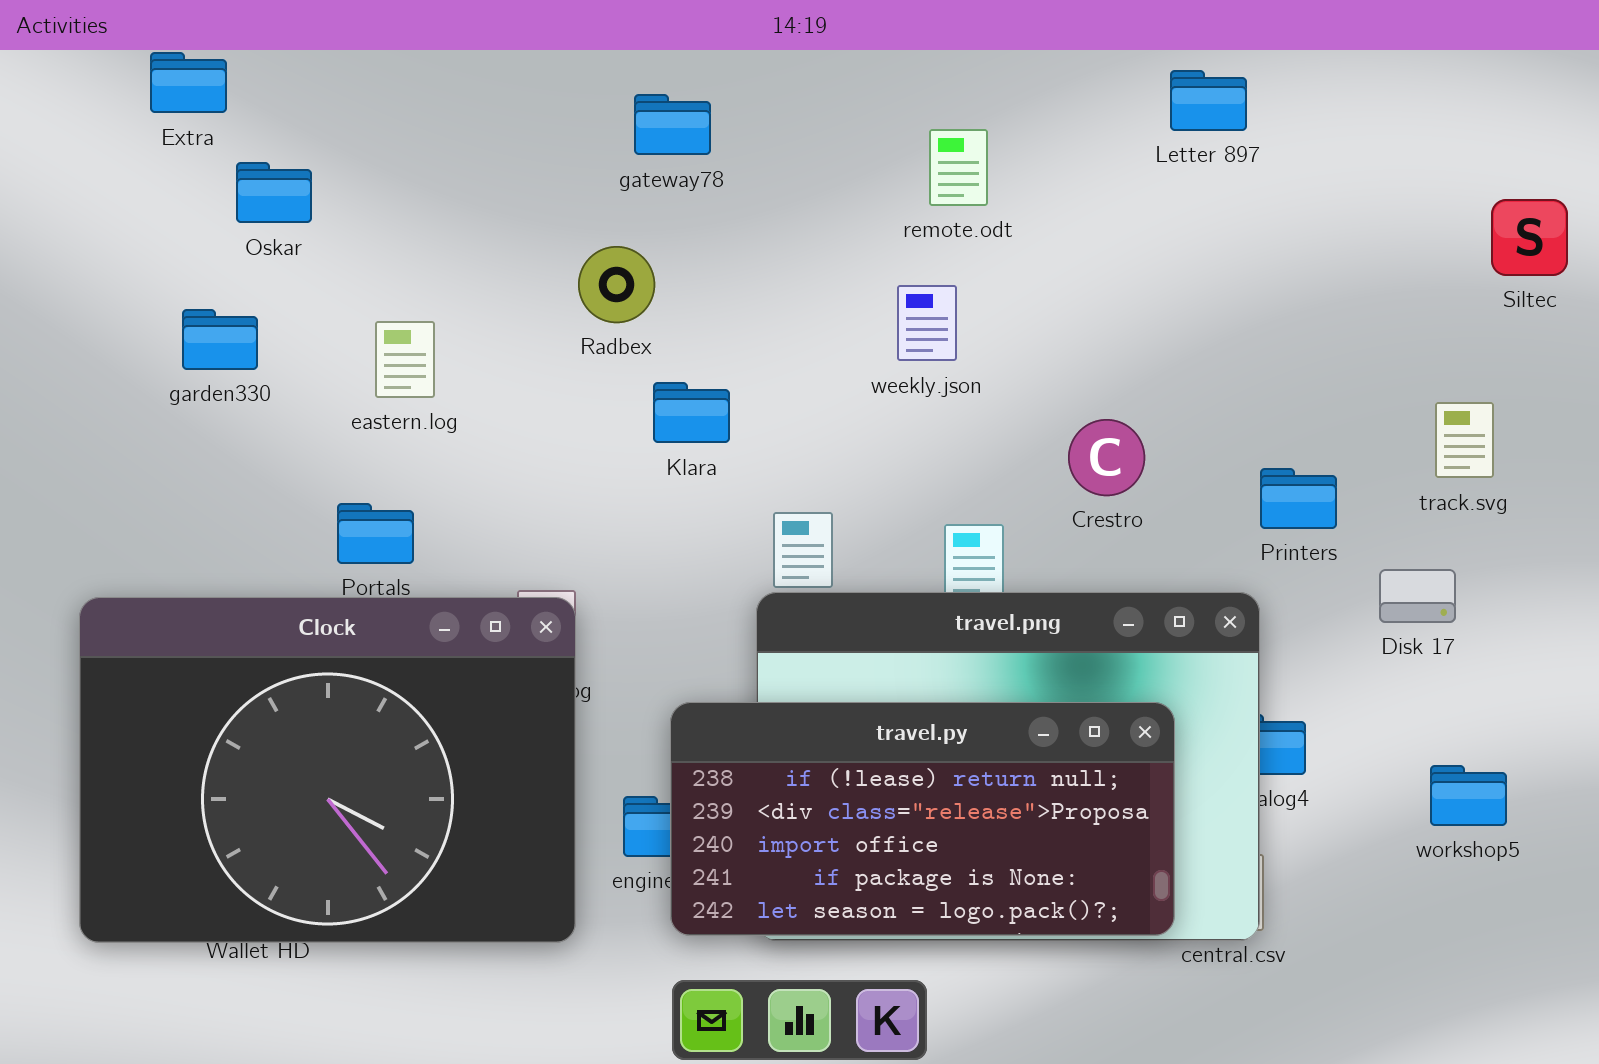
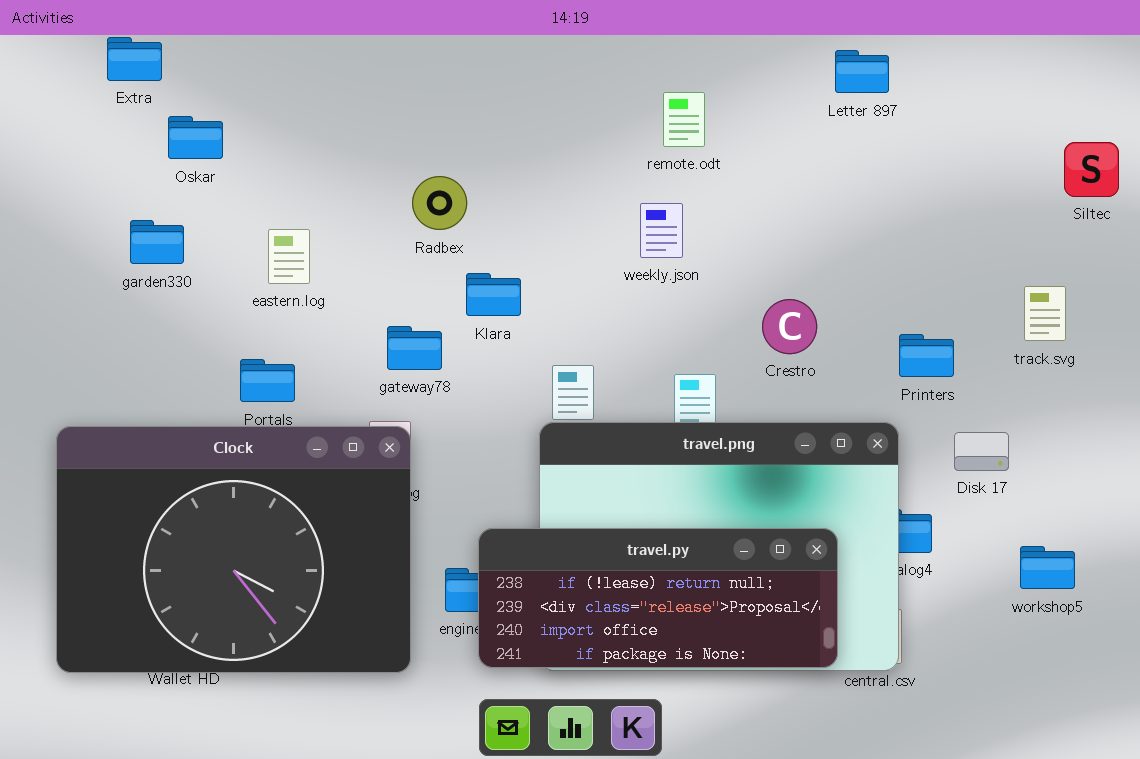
gateway78: [634,94,711,155] -> [387,326,442,370], moved
Disk 17: [1379,569,1456,623] -> [954,432,1009,471], moved
travel.py: [670,702,1175,936] -> [478,528,838,668], resized

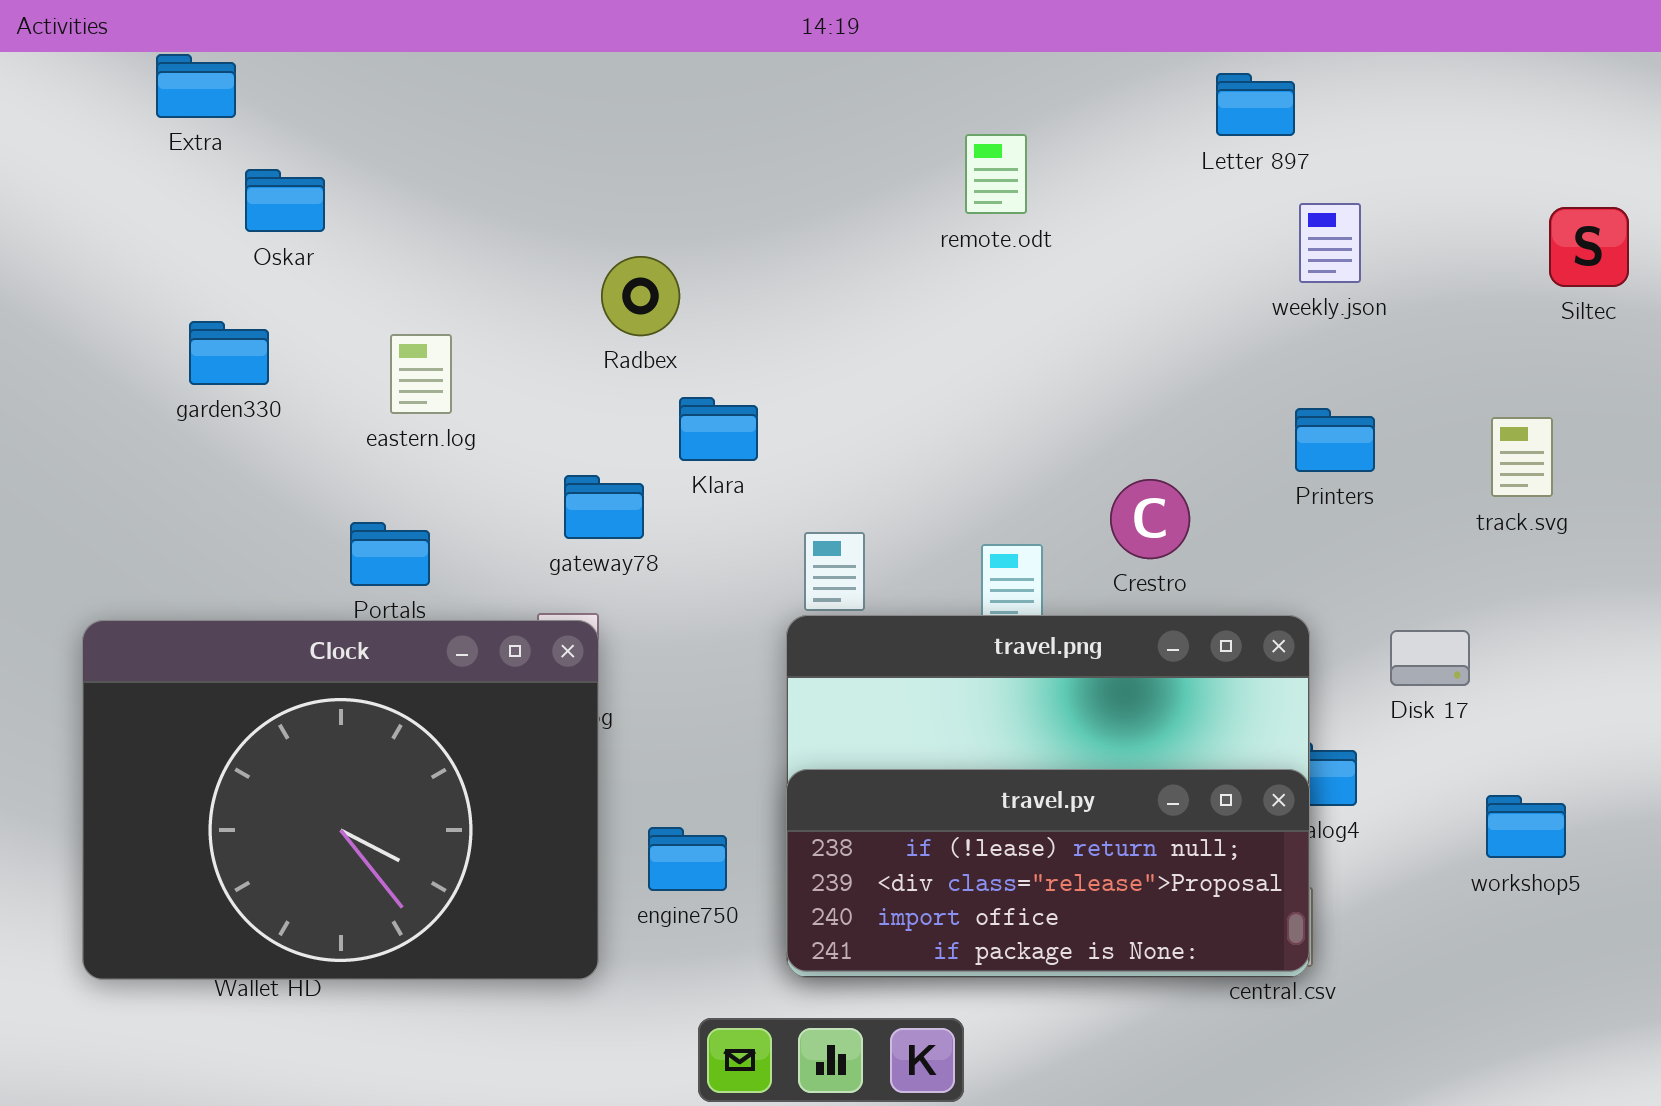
weekly.json: [640,203,683,258] -> [1299,203,1361,283], moved
Crestro: [762,299,817,354] -> [1110,479,1190,559], moved
Printers: [899,334,954,377] -> [1295,408,1375,472], moved
travel.py: [478,528,838,668] -> [786,769,1310,972], moved

